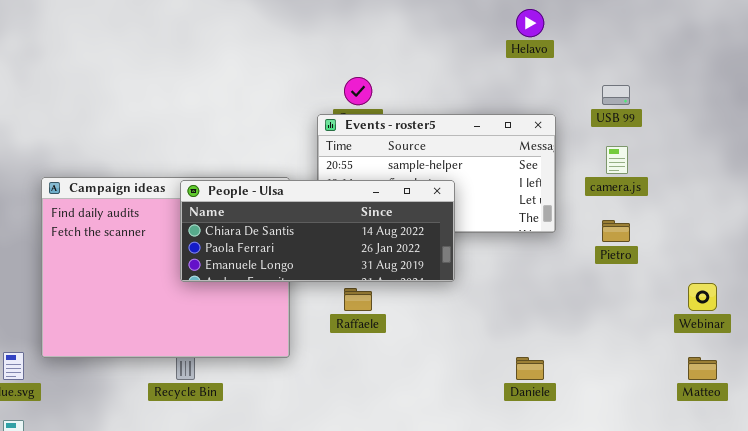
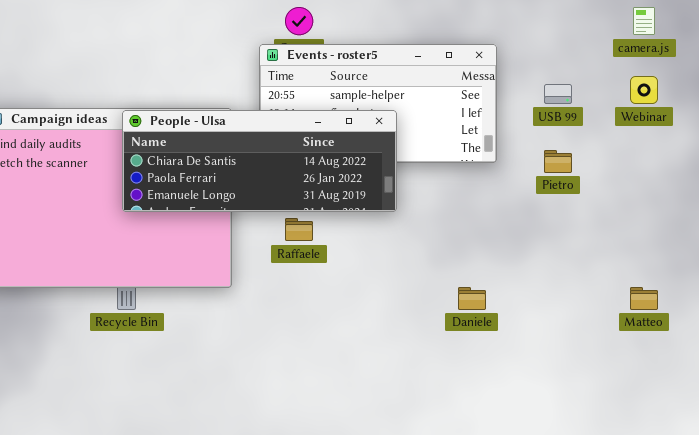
USB 99: [602,85,630,105] -> [544,84,572,104], moved
camera.js: [606,146,628,174] -> [633,7,655,35], moved
Webinar: [688,283,717,311] -> [630,76,658,104], moved

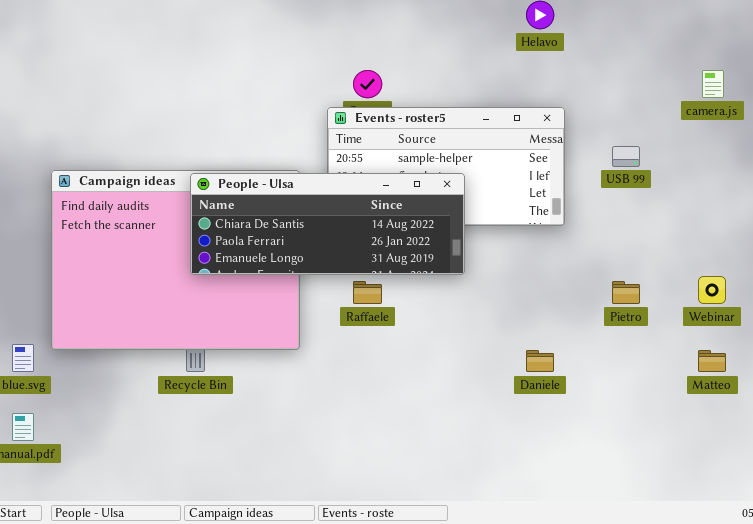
Webinar: [630,76,658,104] -> [698,276,726,304], moved
Pietro: [544,150,572,173] -> [612,281,640,304], moved

